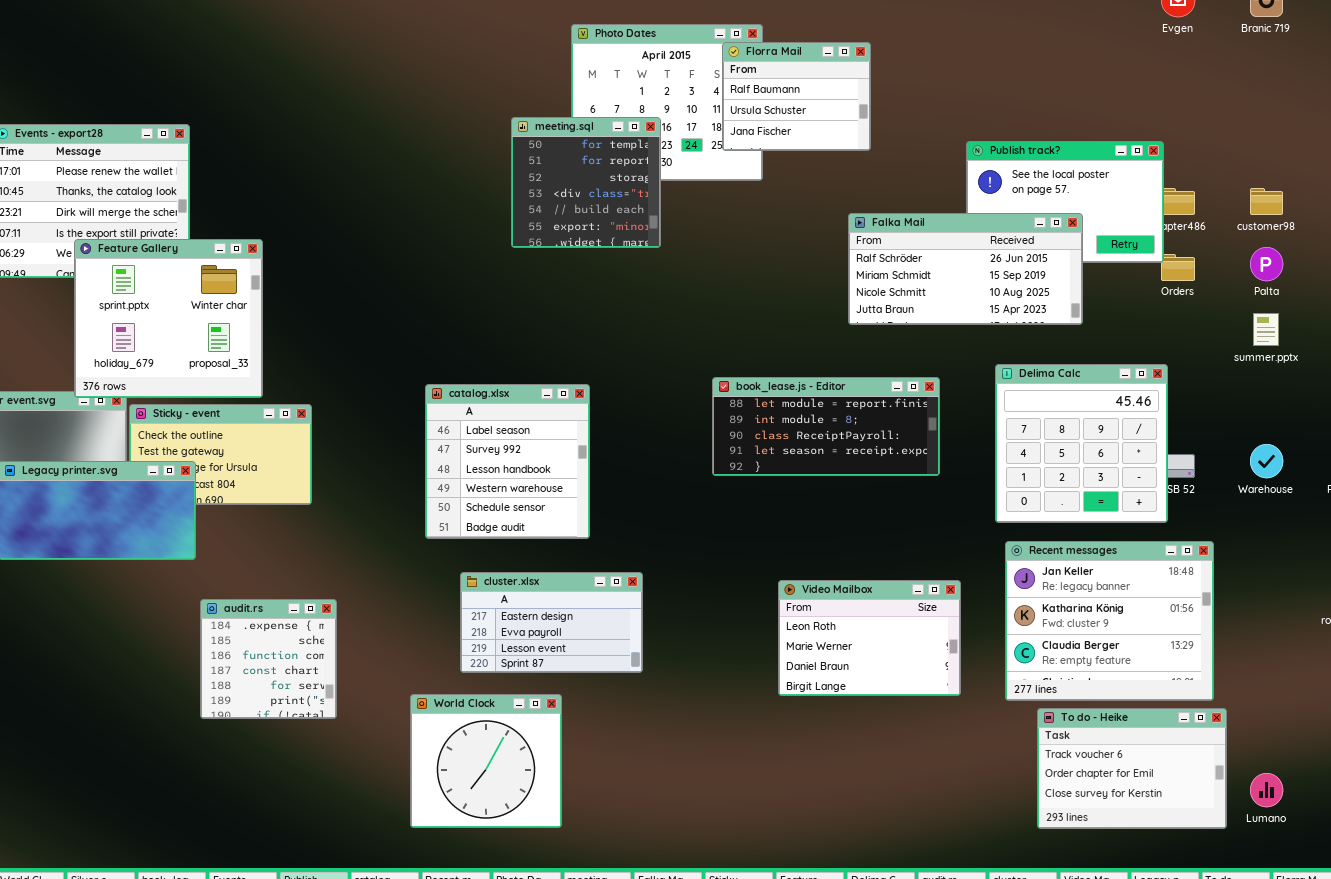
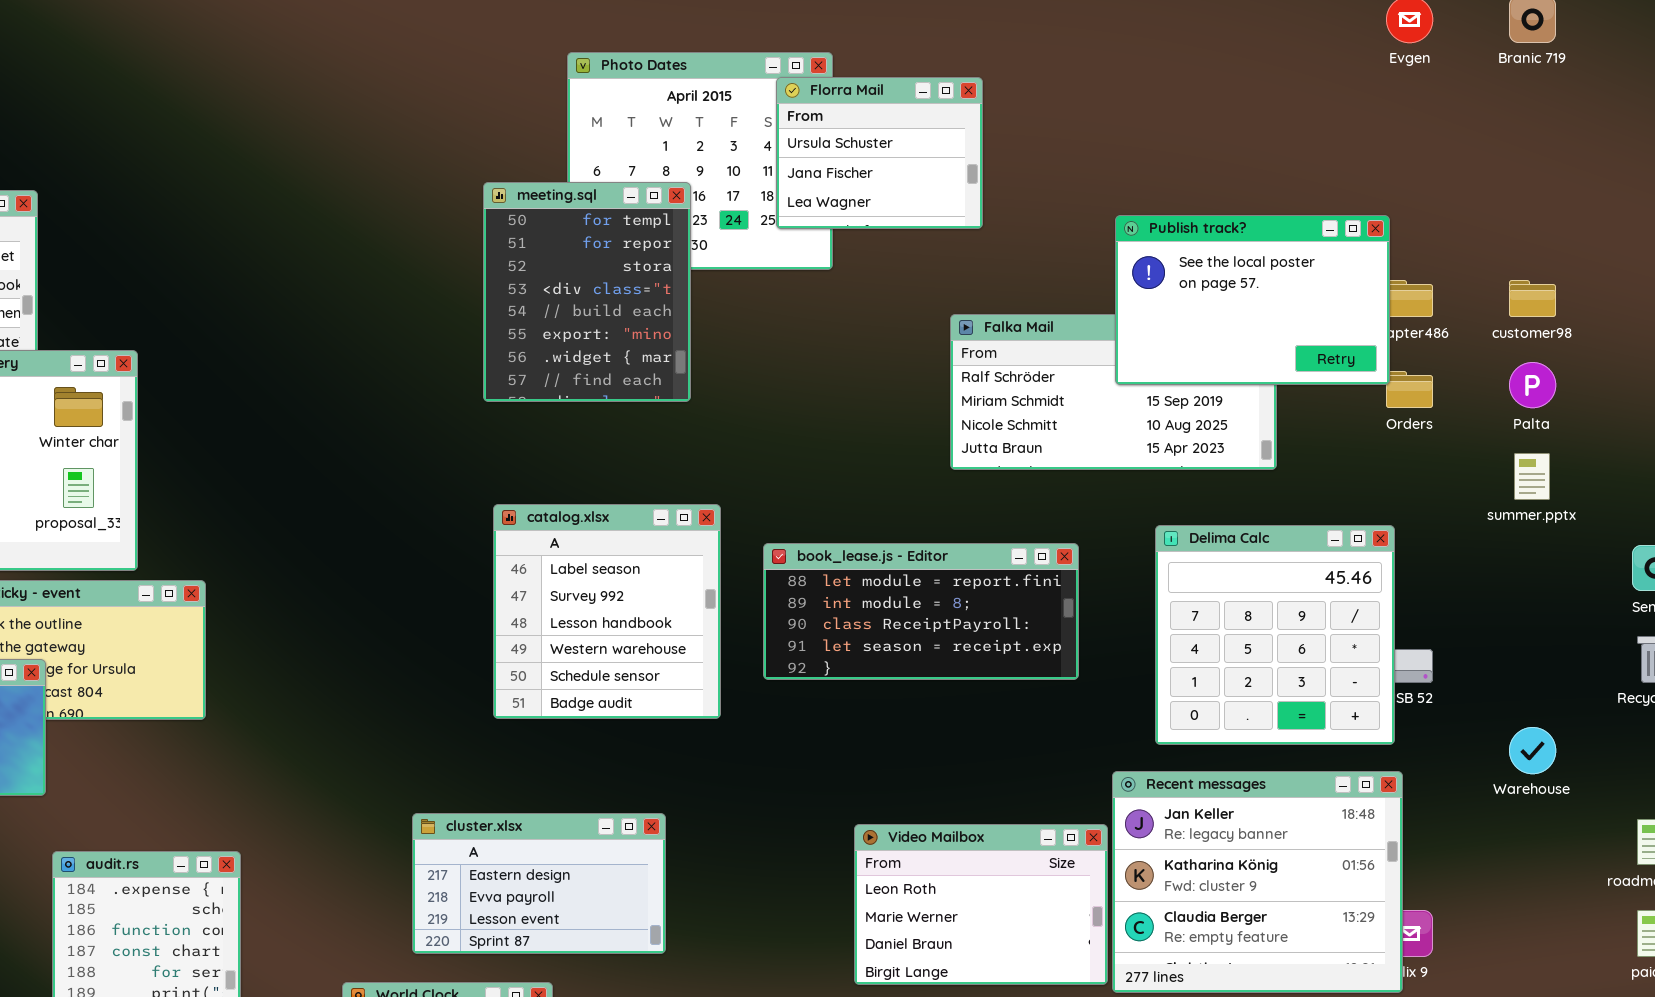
Florra Mail: [722,42,871,151] -> [776,77,983,229], scrolled down 1 row
meeting.sql: [511,117,661,248] -> [483,182,691,402], resized
Publish track?: [966,141,1164,263] -> [1115,215,1390,385], raised
catalog.xlsx: [425,384,590,539] -> [493,504,721,719], moved
Warehouse: [1250,444,1283,478] -> [1509,727,1556,774], moved
Recent messages: [1005,541,1214,701] -> [1112,771,1403,993], moved

